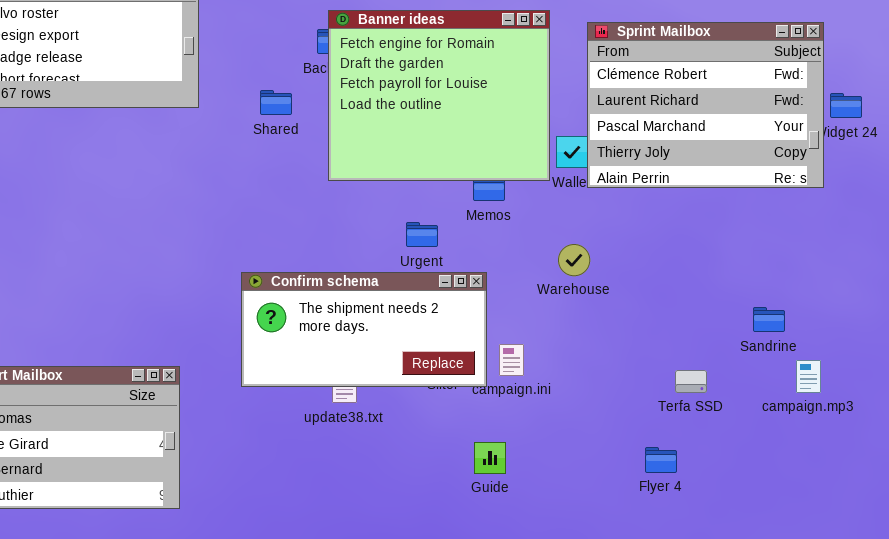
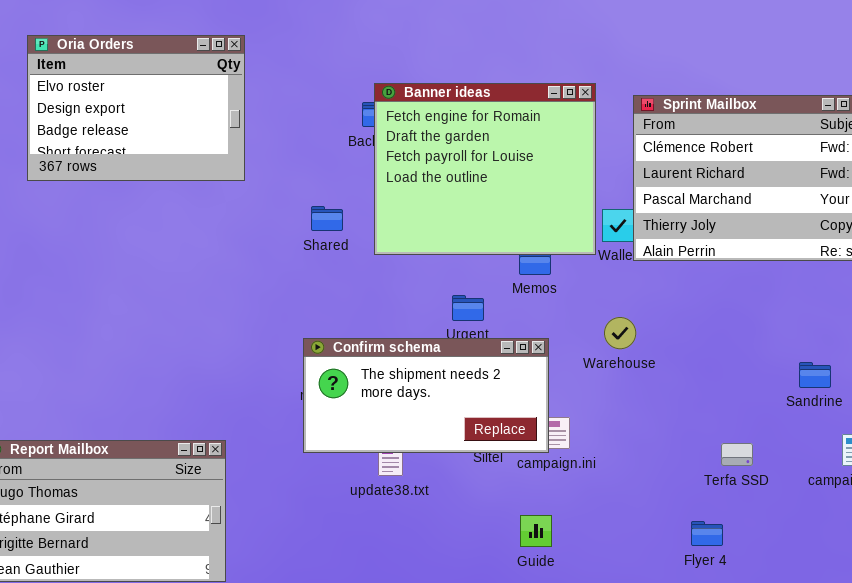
Shared: [260,90,292,115] -> [311,206,343,231], moved
Confirm schema: [241,272,487,387] -> [303,338,549,453], moved
Sandrine: [753,307,785,332] -> [799,362,831,388], moved

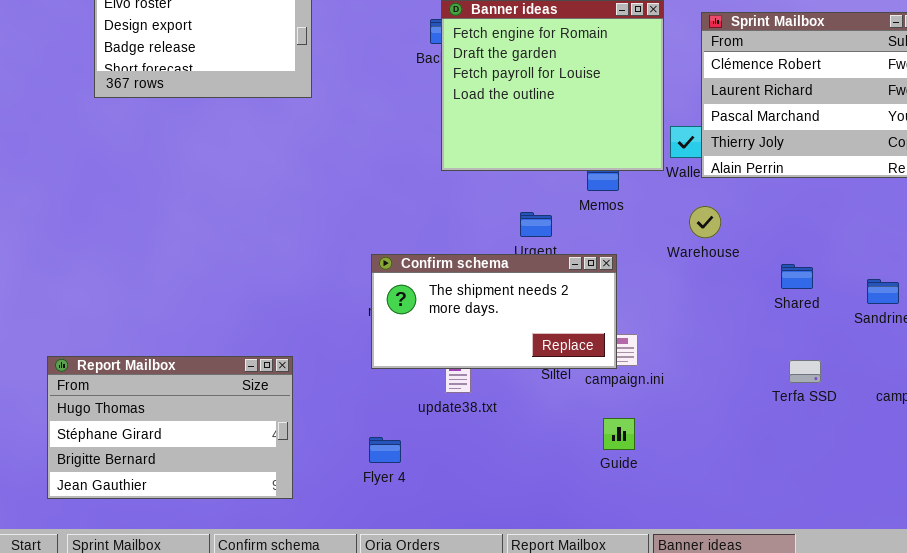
Shared: [311,206,343,231] -> [781,264,813,289], moved
Warehouse: [604,317,636,349] -> [689,206,721,238], moved
Guide: [520,515,552,547] -> [603,418,635,450], moved
Flyer 4: [691,521,723,546] -> [369,437,401,463], moved

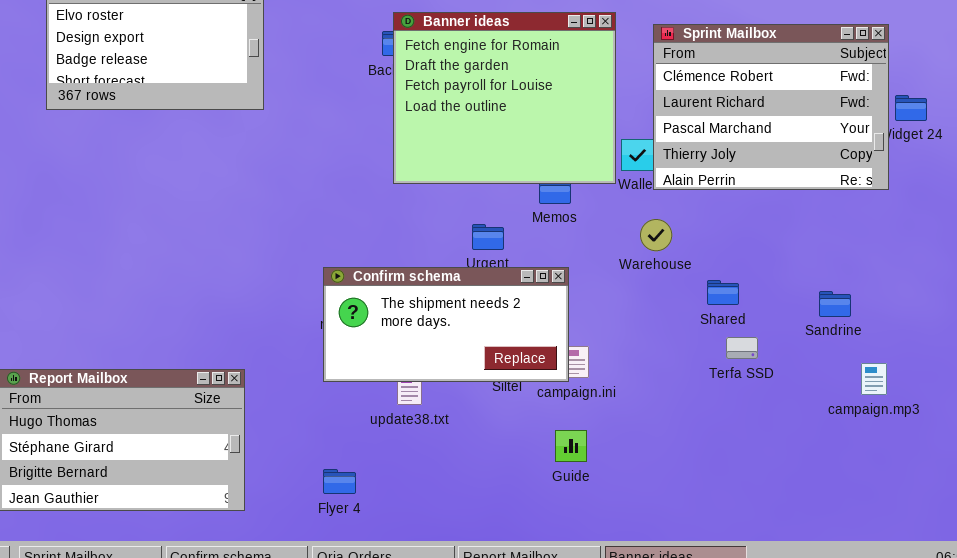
Shared: [781,264,813,289] -> [707,280,739,305], moved
Terfa SSD: [789,360,821,383] -> [726,337,758,359], moved
Flyer 4: [369,437,401,463] -> [323,469,356,494], moved

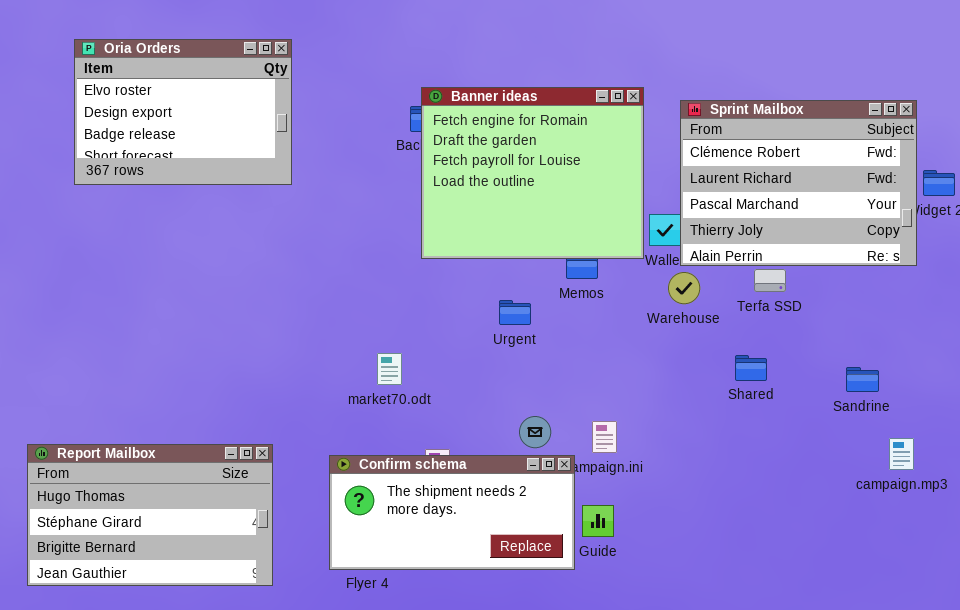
Warehouse: [640,219,672,251] -> [668,272,700,304], moved
Confirm schema: [323,267,569,382] -> [329,455,575,570], moved
Terfa SSD: [726,337,758,359] -> [754,269,786,292], moved

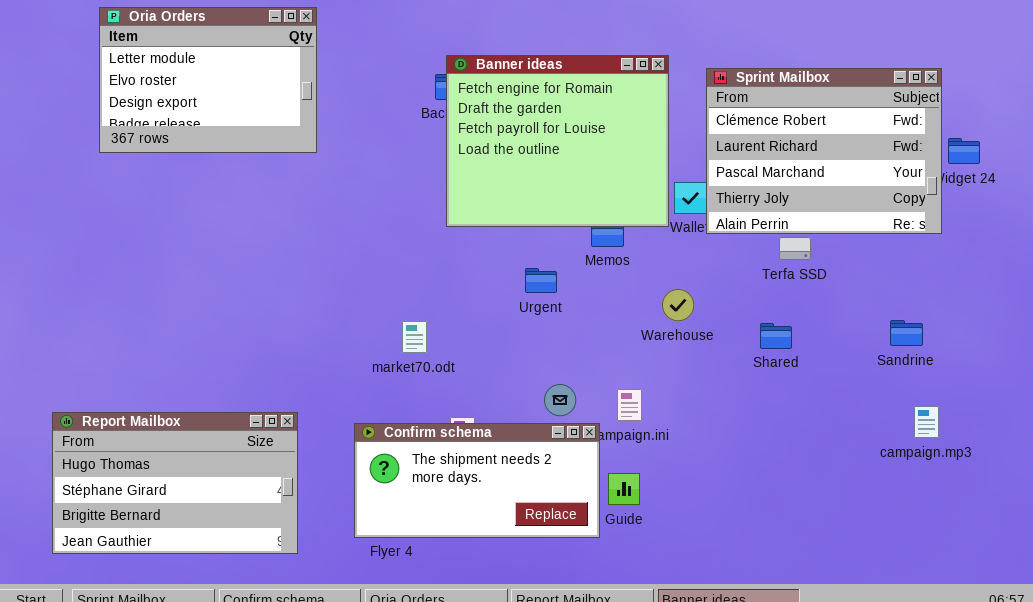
Oria Orders: [74,39,292,185] -> [99,7,317,153], scrolled up 1 row
Warehouse: [668,272,700,304] -> [662,289,694,321], moved
Sandrine: [846,367,879,392] -> [890,320,923,346], moved

